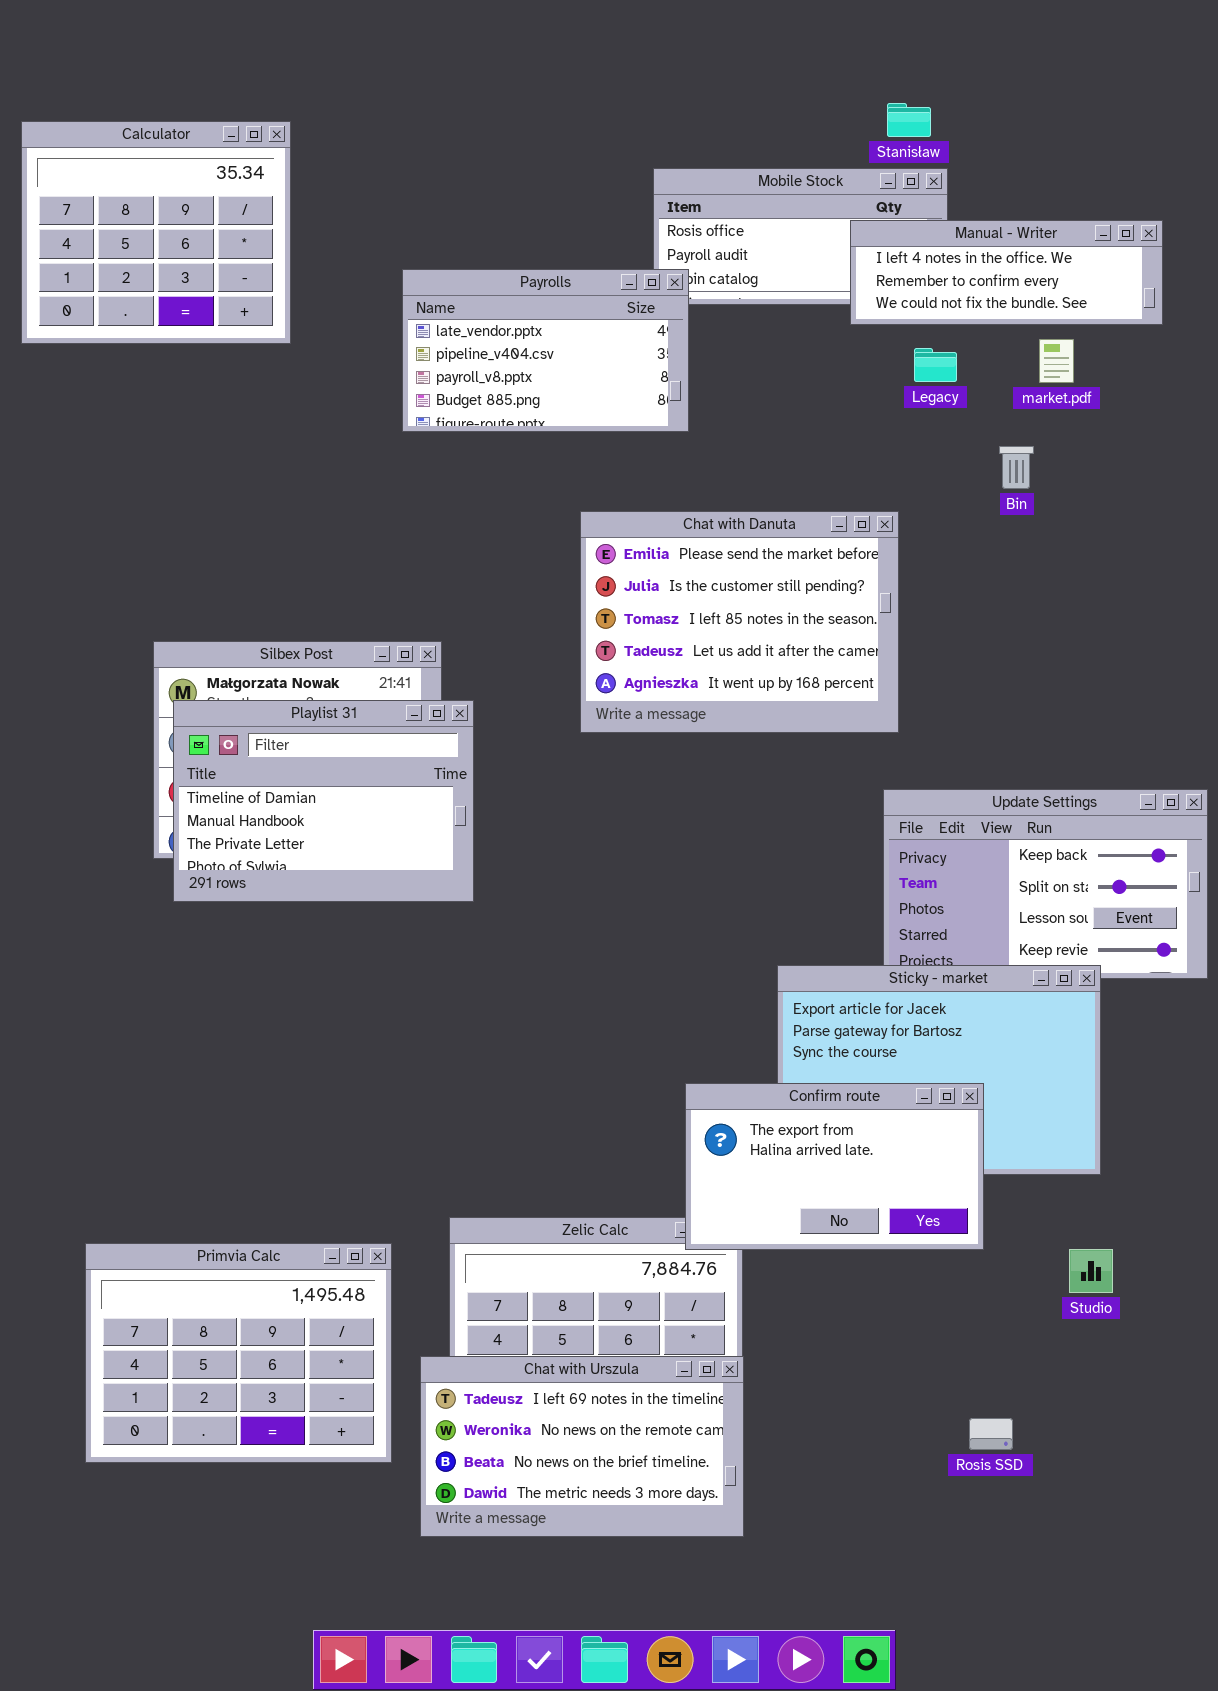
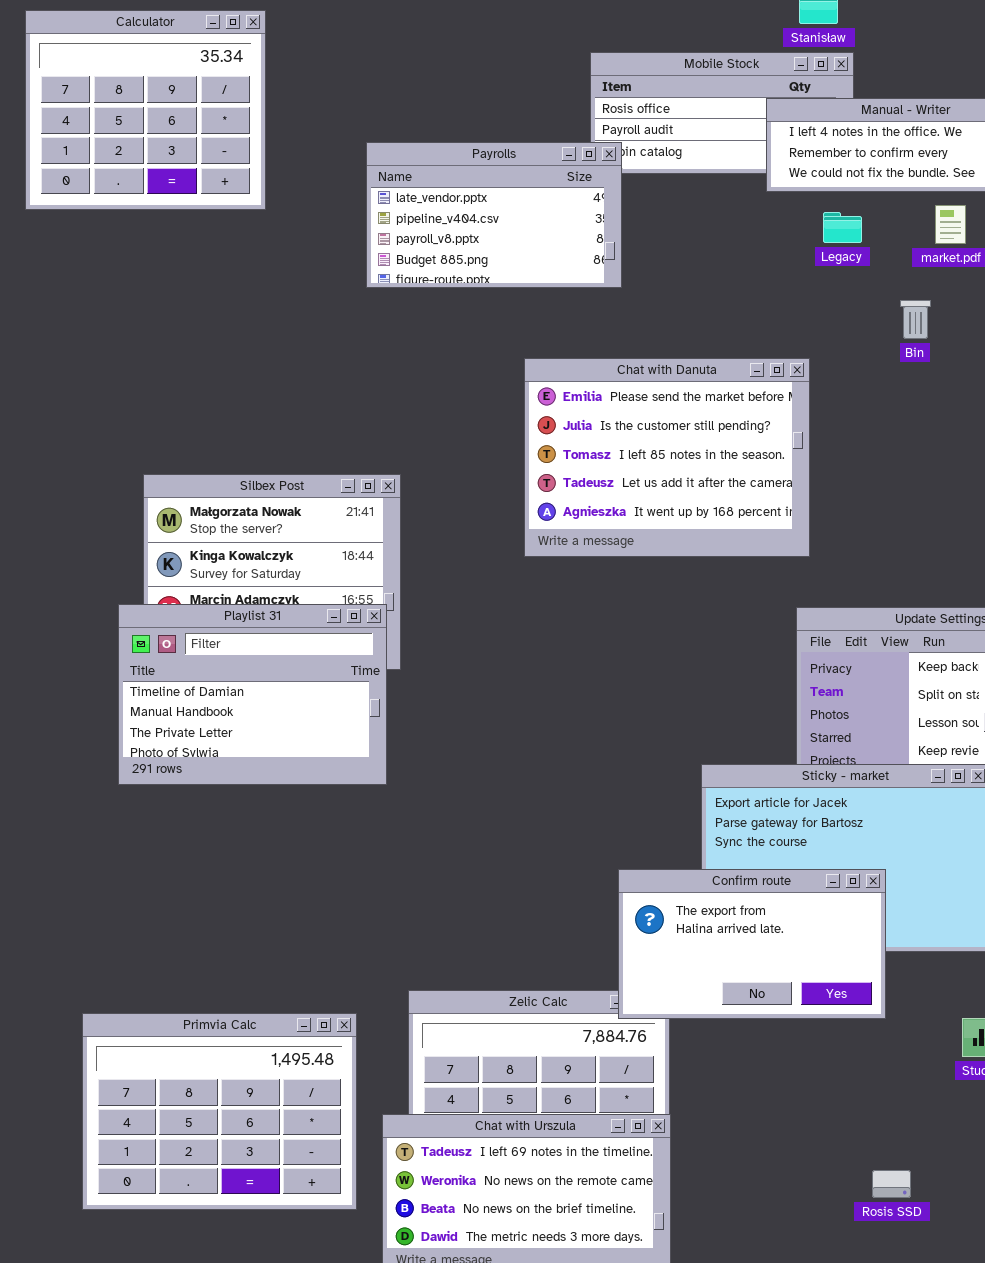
Playlist 31: [173,700,474,902] -> [118,604,387,785], moved

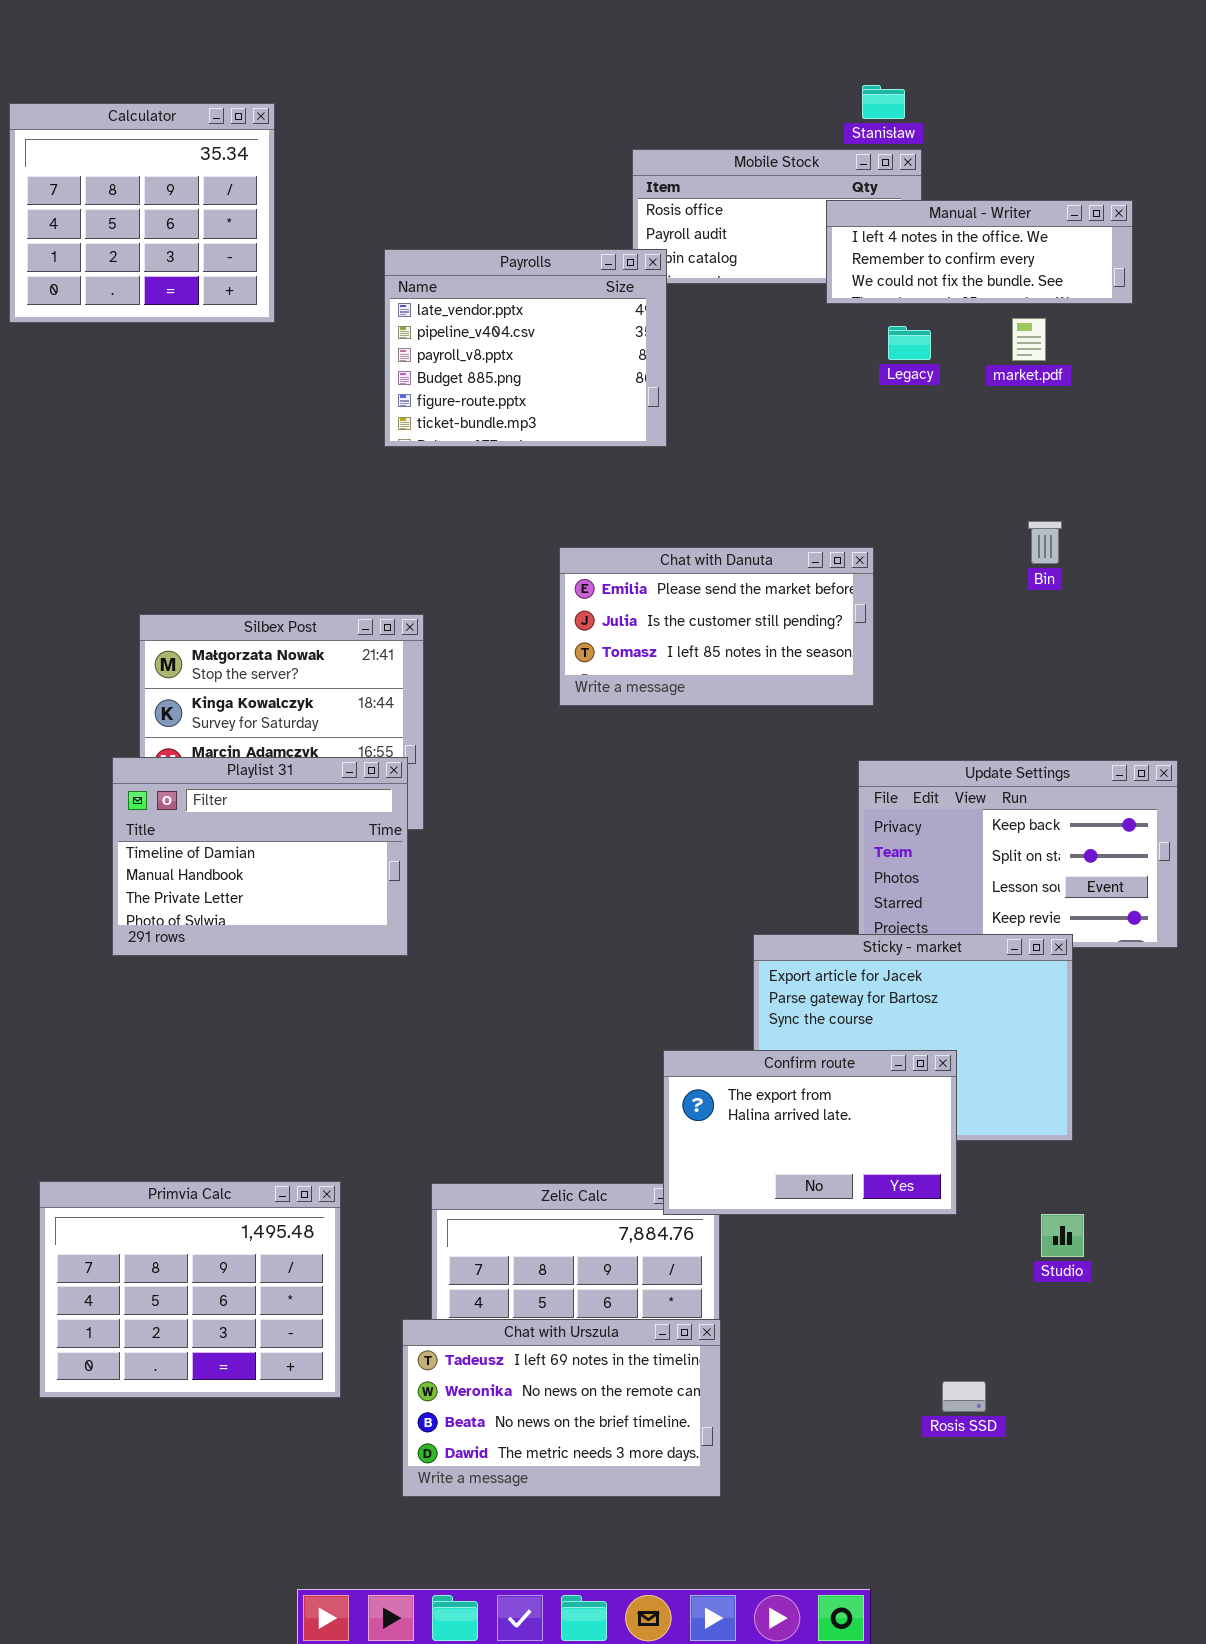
Payrolls: [366,142,622,288] -> [384,249,667,447], resized
Bin: [900,300,931,339] -> [1028,521,1062,564], moved
Chat with Danuta: [524,358,810,557] -> [559,547,874,706], resized
Primvia Calc: [82,1013,357,1210] -> [39,1181,341,1398], moved

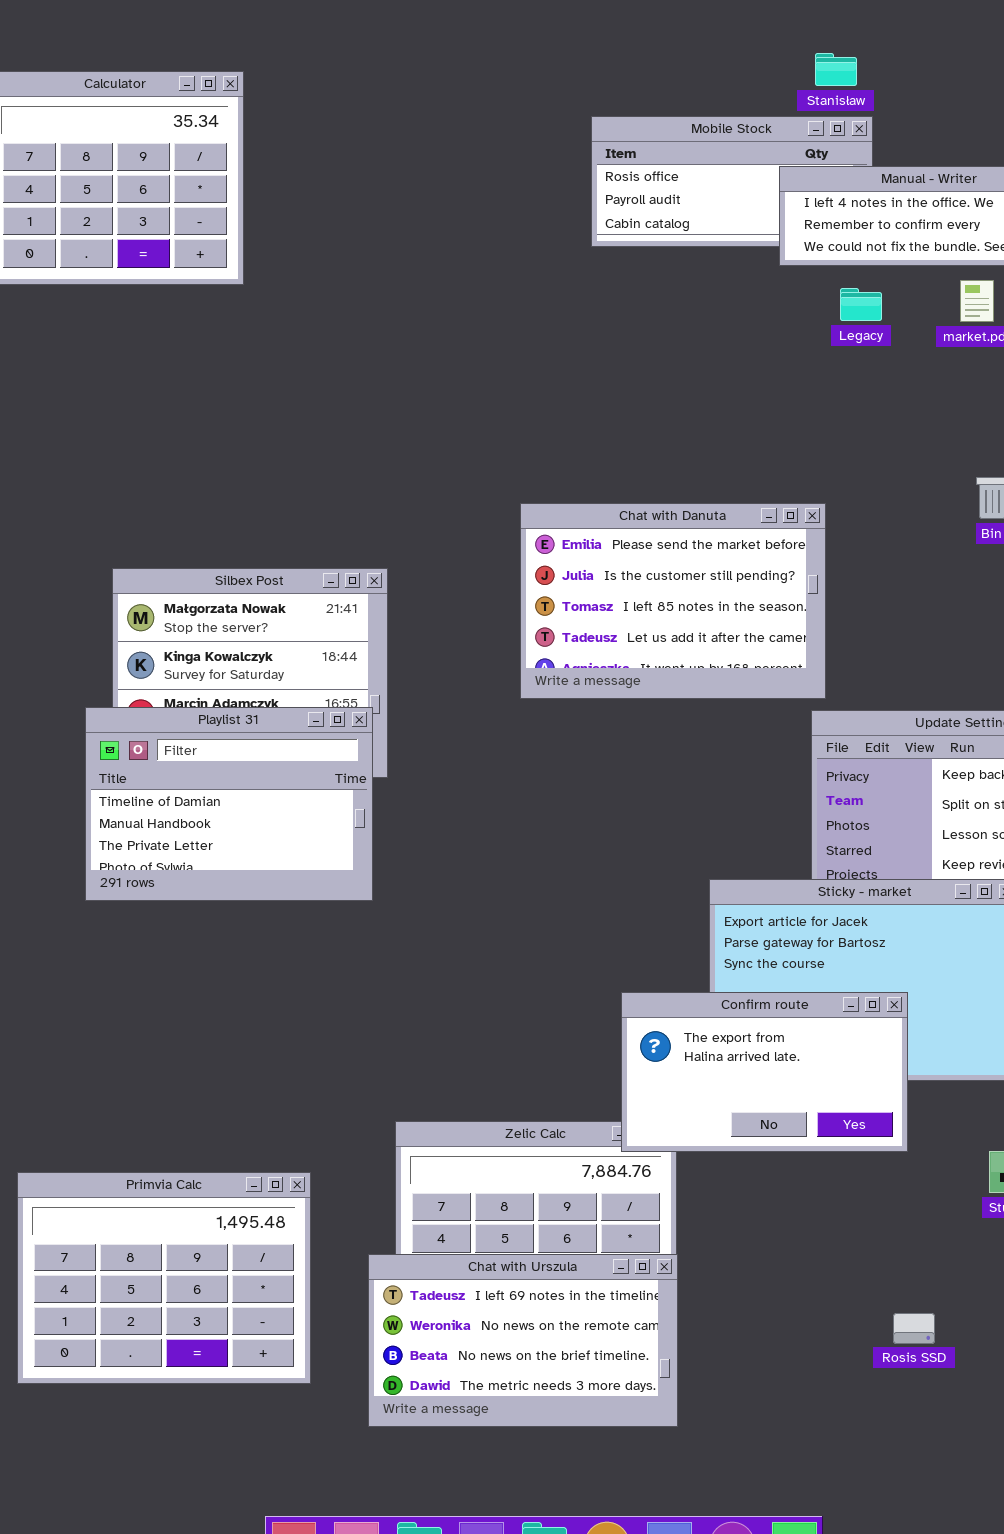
Payrolls: [384,249,667,447] -> none, closed
Chat with Danuta: [559,547,874,706] -> [520,503,826,699], resized
Primvia Calc: [39,1181,341,1398] -> [17,1172,311,1384], moved

